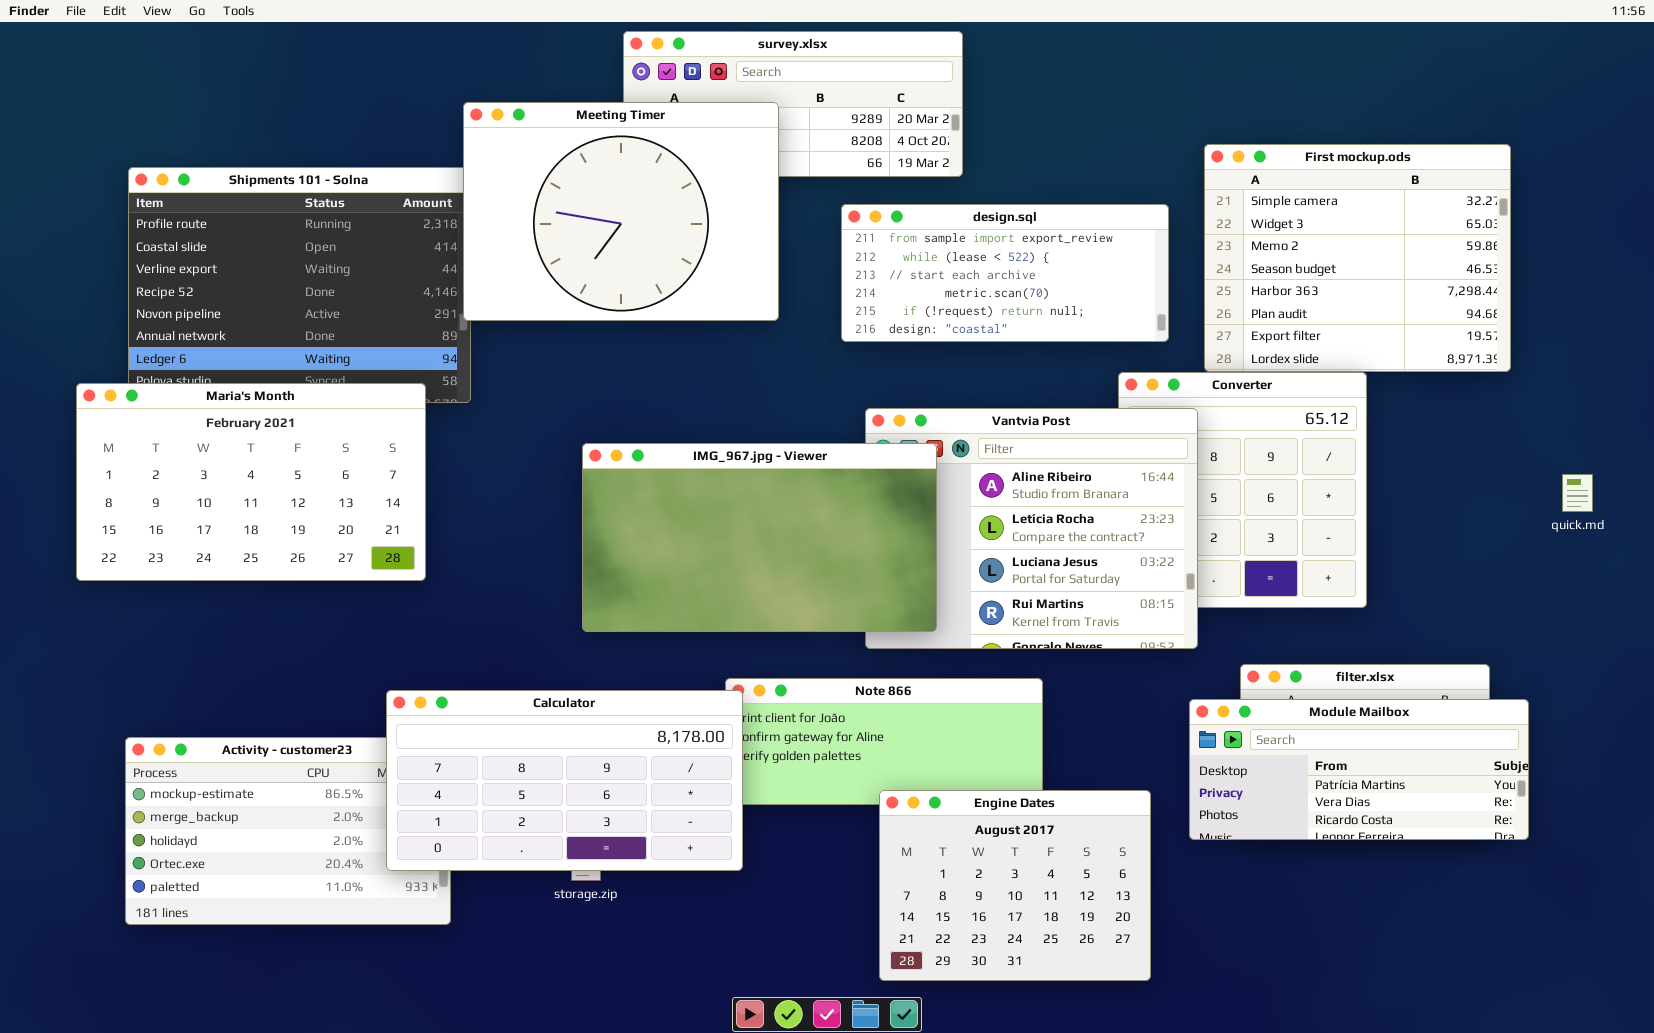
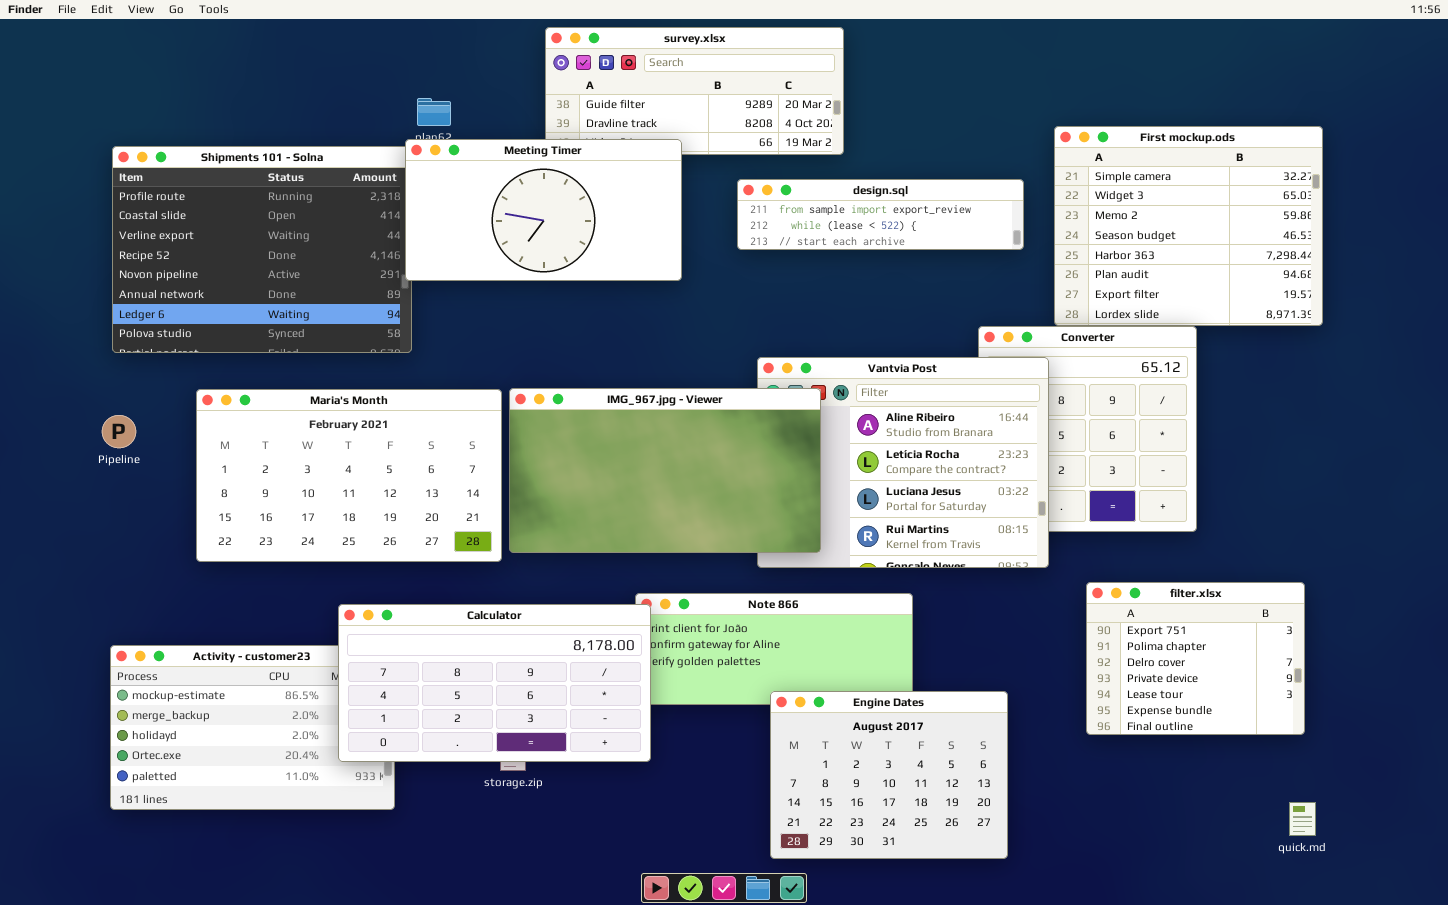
Meeting Timer: [463,102,779,321] -> [405,139,682,281], resized
design.sql: [841,204,1169,342] -> [737,179,1024,250], resized
Maria's Month: [76,383,426,581] -> [196,389,502,562], moved
quick.md: [1562,474,1593,512] -> [1289,802,1316,836], moved
Module Mailbox: [1189,699,1529,840] -> none, closed

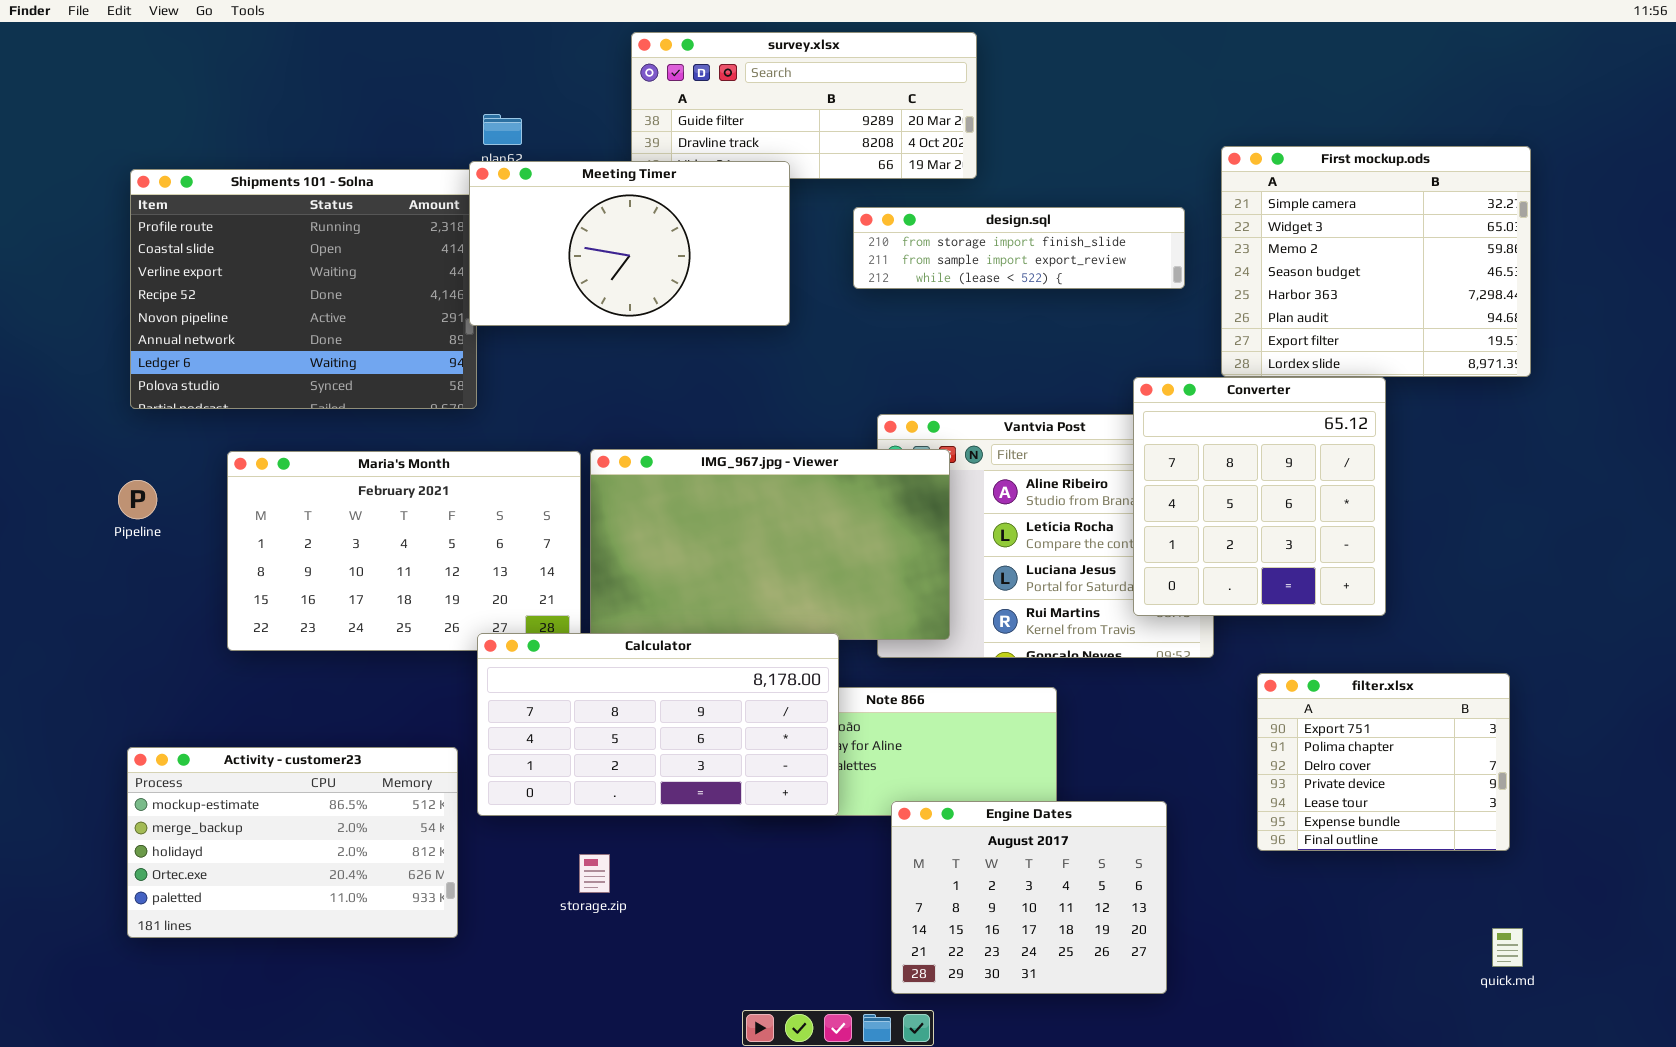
design.sql: [737,179,1024,250] -> [853,207,1185,289], scrolled up 1 row
Converter: [978,326,1197,532] -> [1133,377,1386,616], raised
Calculator: [338,604,651,762] -> [477,633,839,816], moved

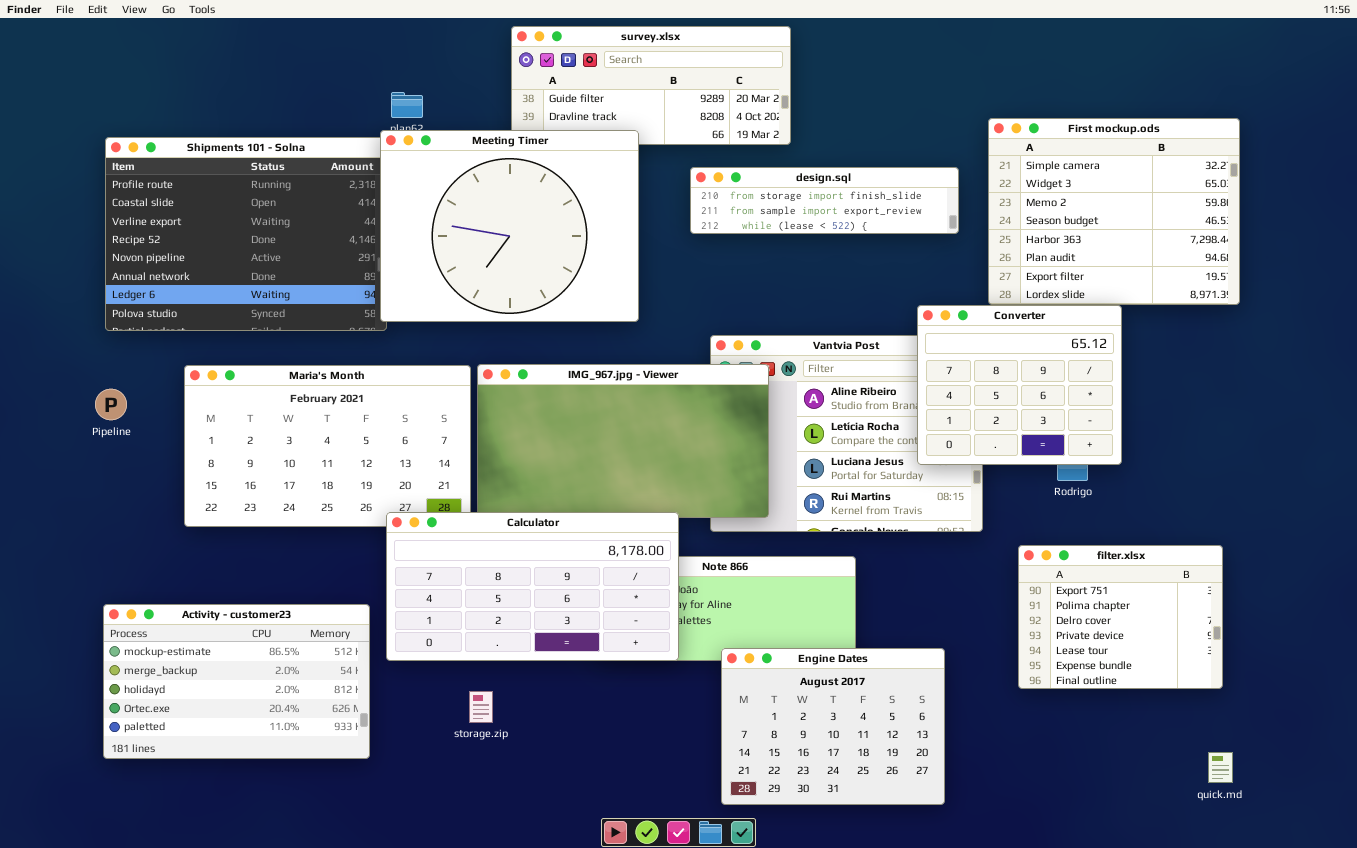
Meeting Timer: [469,161,790,326] -> [380,130,639,322], resized
Converter: [1133,377,1386,616] -> [917,305,1122,465], resized

